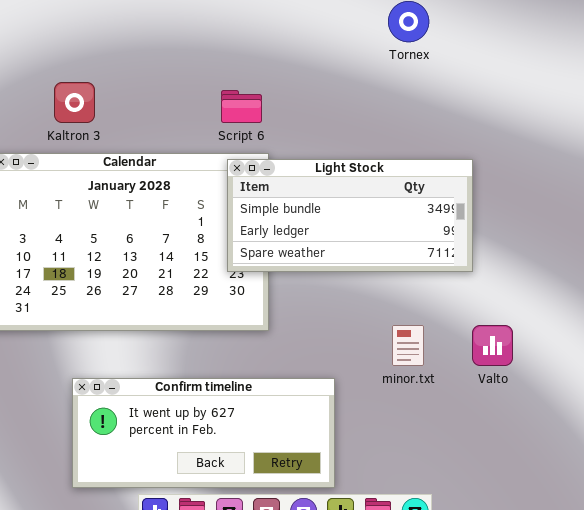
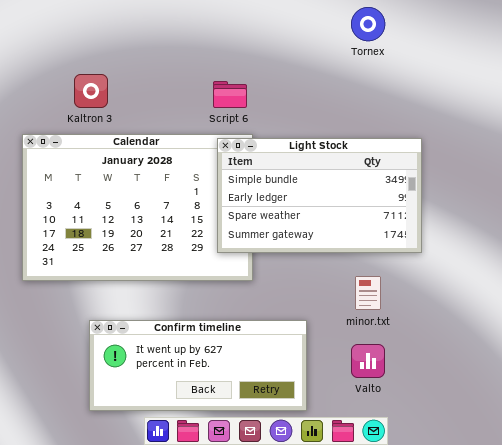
Light Stock: [227,159,473,272] -> [217,138,422,253], resized
Valto: [472,325,513,366] -> [351,344,385,378], moved

